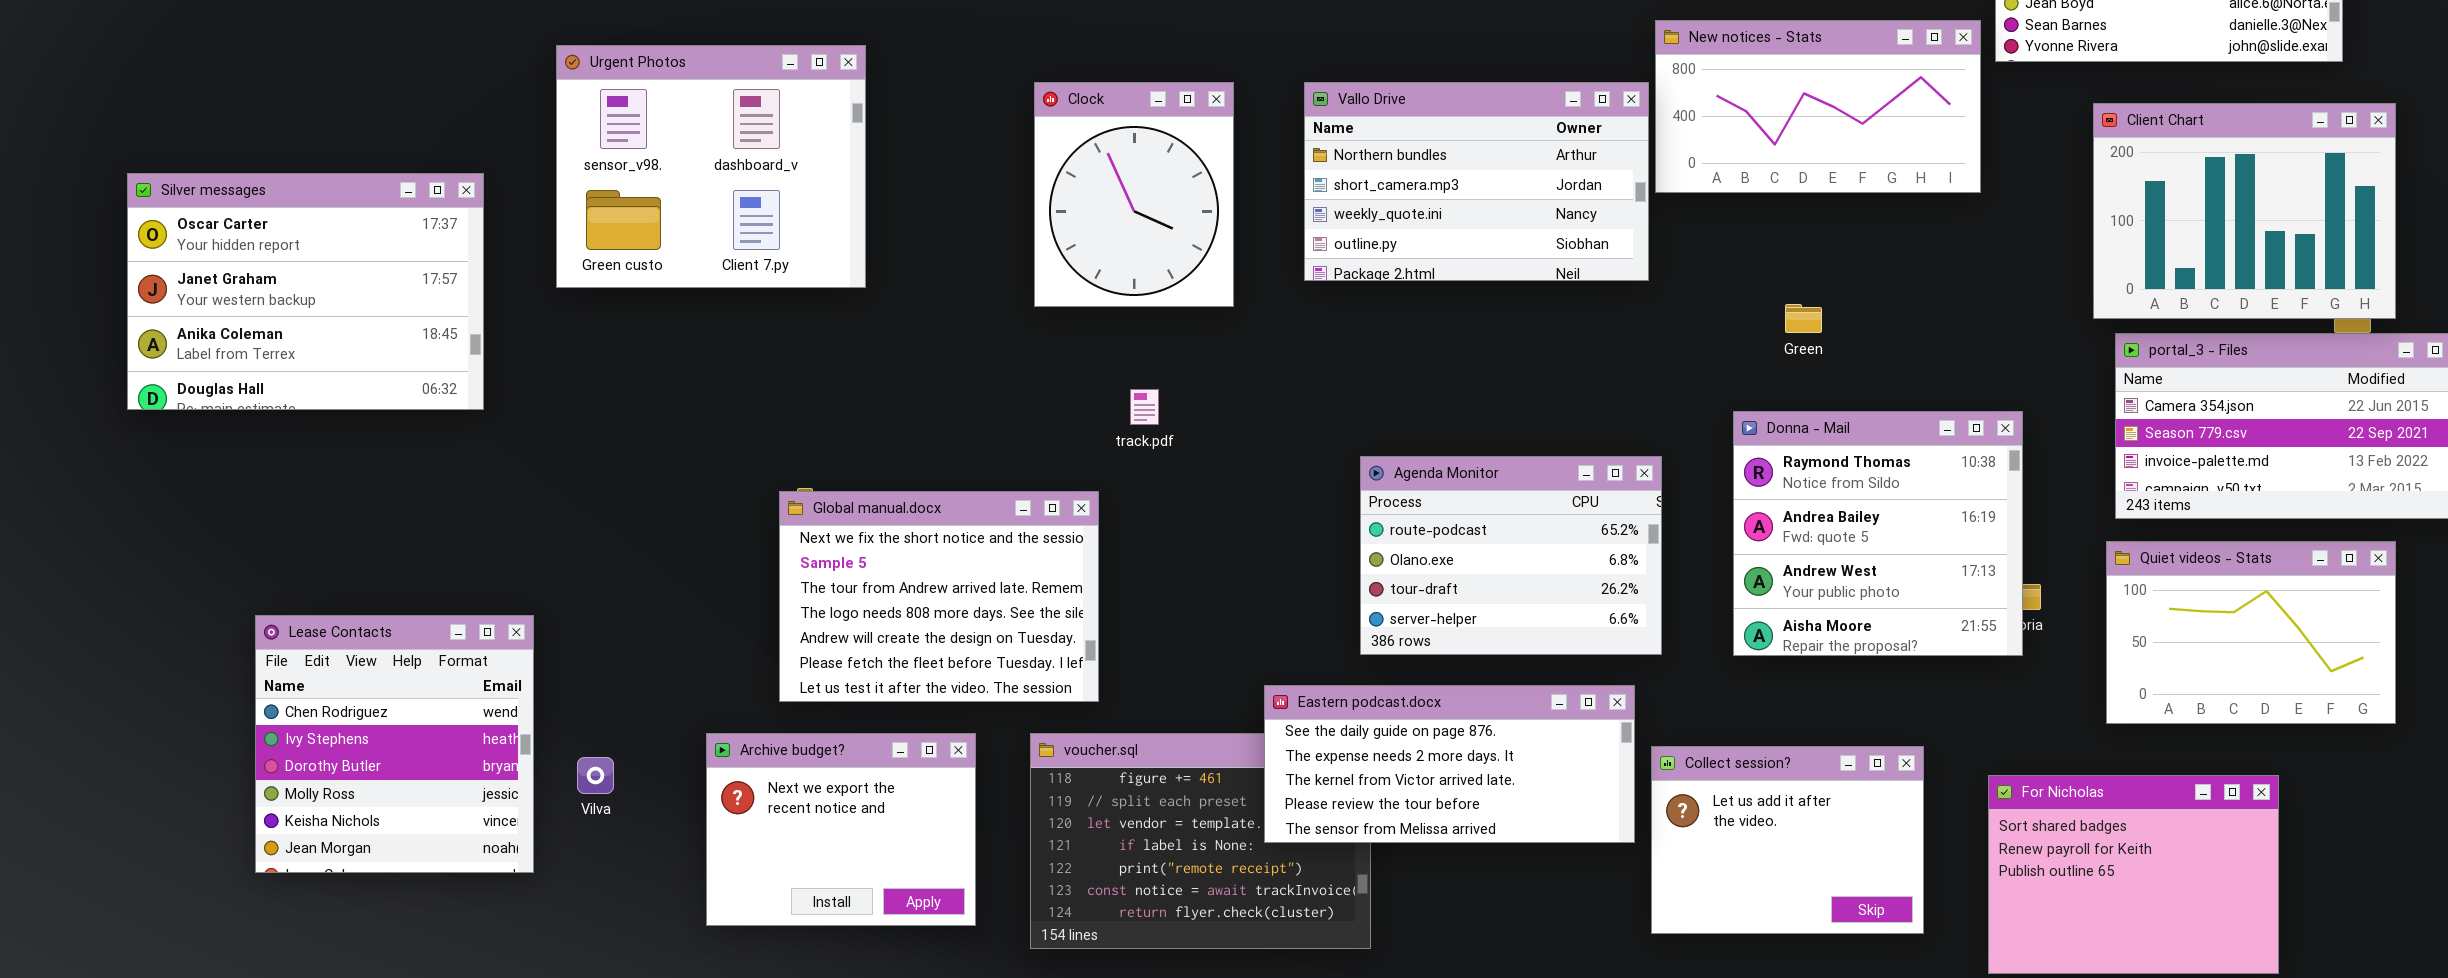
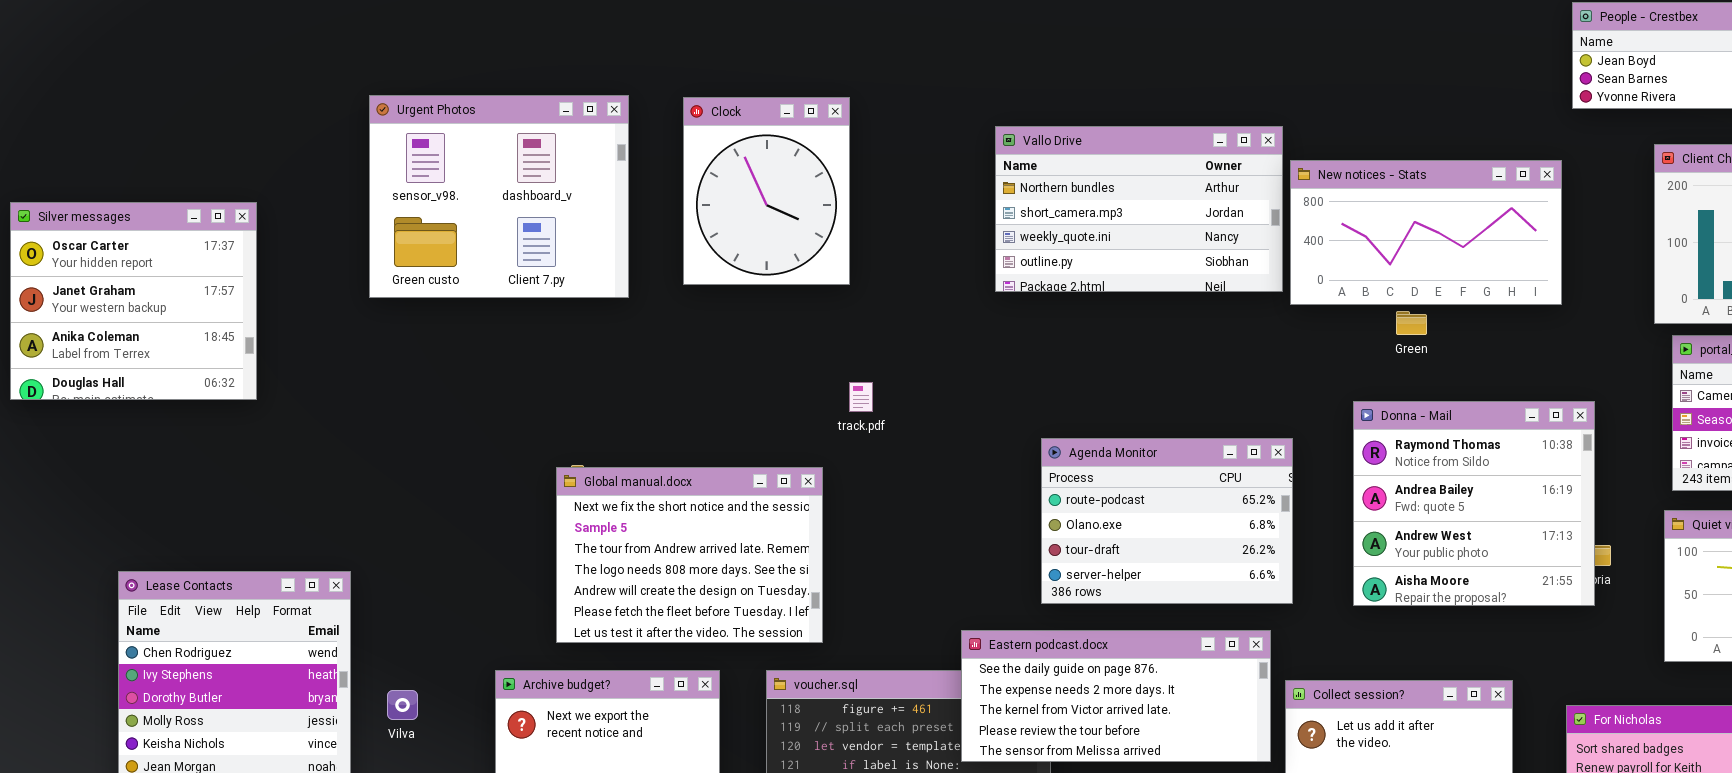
New notices - Stats: [1655,20,1981,193] -> [1290,160,1562,305], moved
Clock: [1034,82,1234,307] -> [683,97,850,285], moved
Silver messages: [127,173,484,410] -> [10,202,257,400], resized

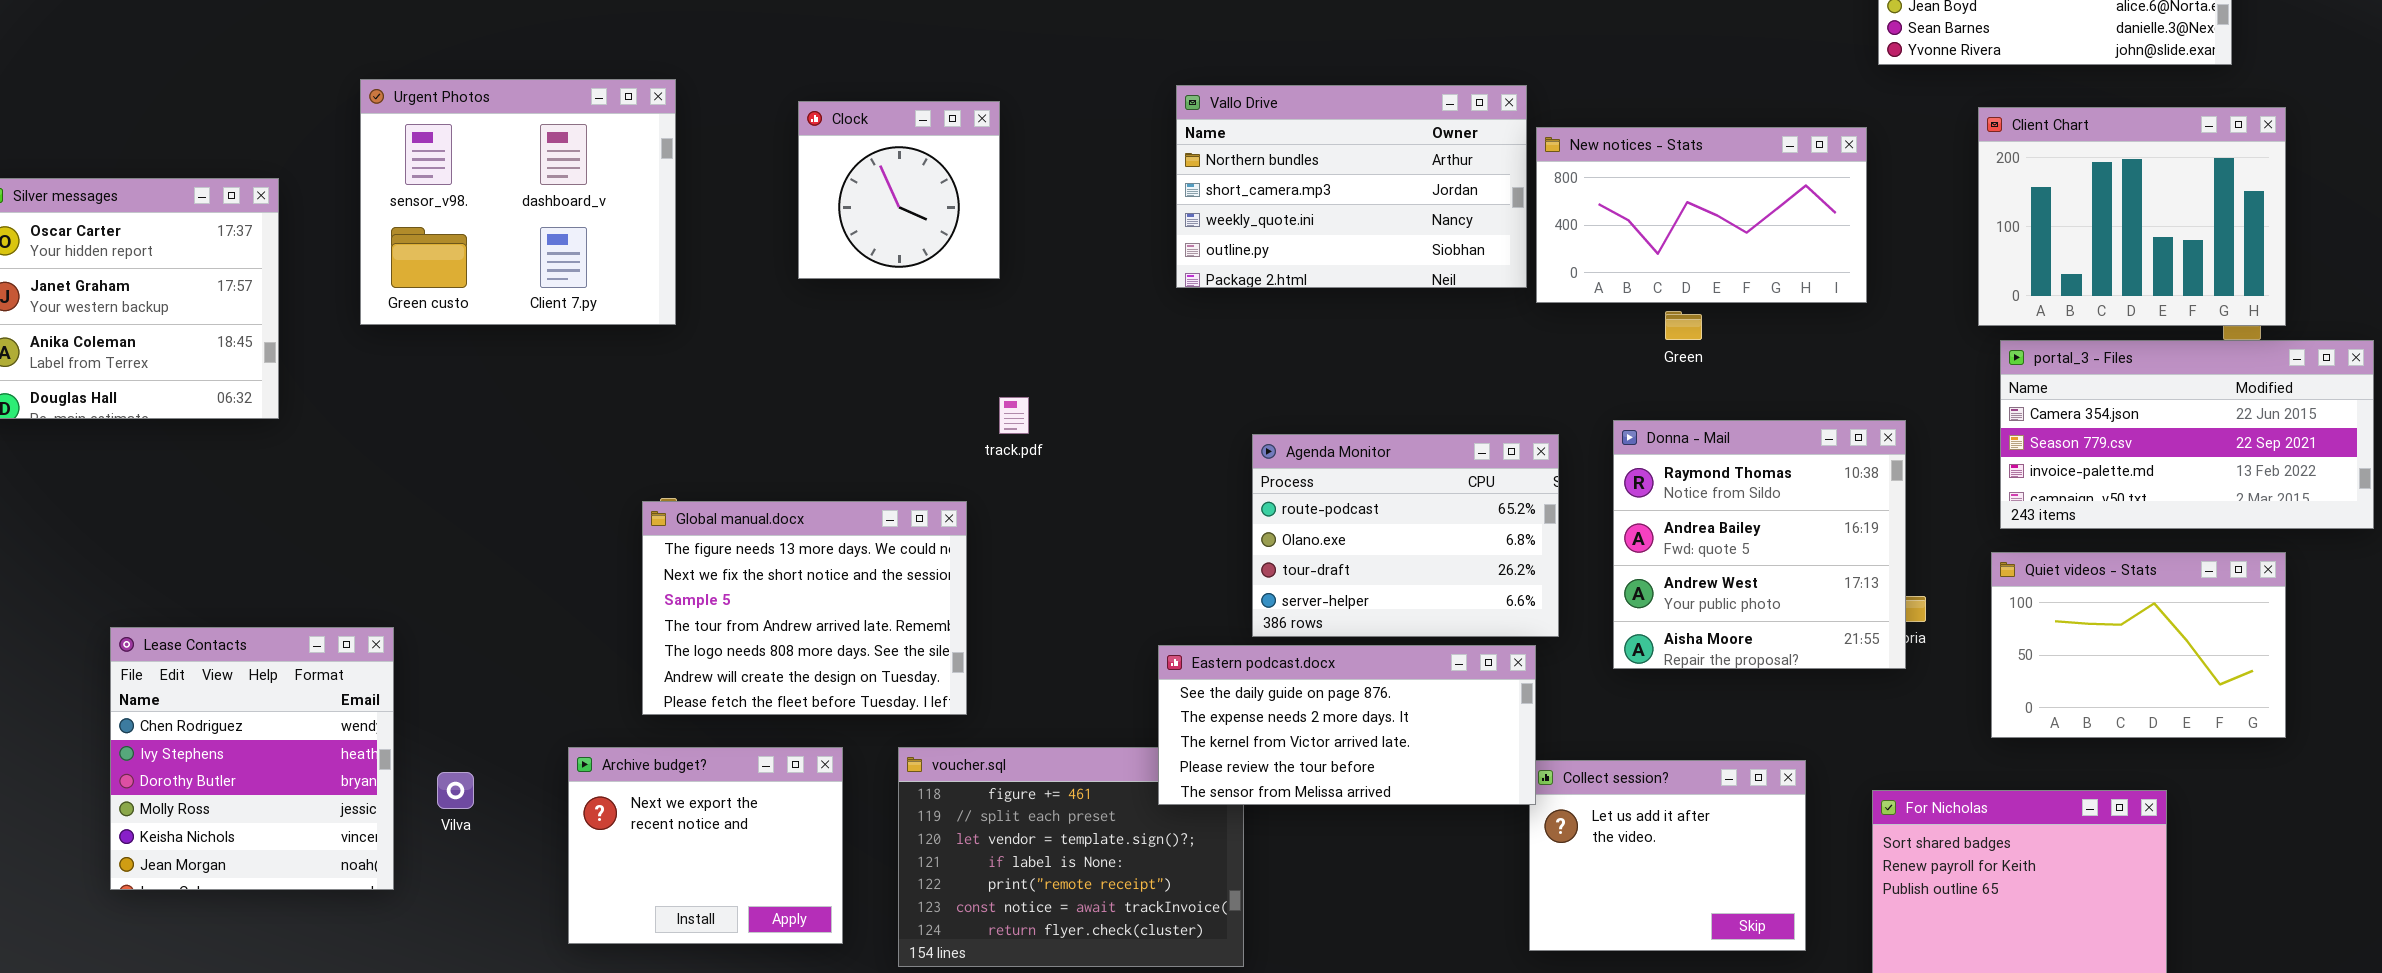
Urgent Photos: [369,95,629,298] -> [360,79,676,325], moved
Clock: [683,97,850,285] -> [798,101,1000,279], resized
Agenda Monitor: [1041,438,1293,604] -> [1252,434,1559,637], moved
Global manual.docx: [556,467,823,643] -> [642,501,967,715], scrolled up 1 row
Eastern podcast.docx: [961,630,1271,762] -> [1158,645,1536,805], moved

